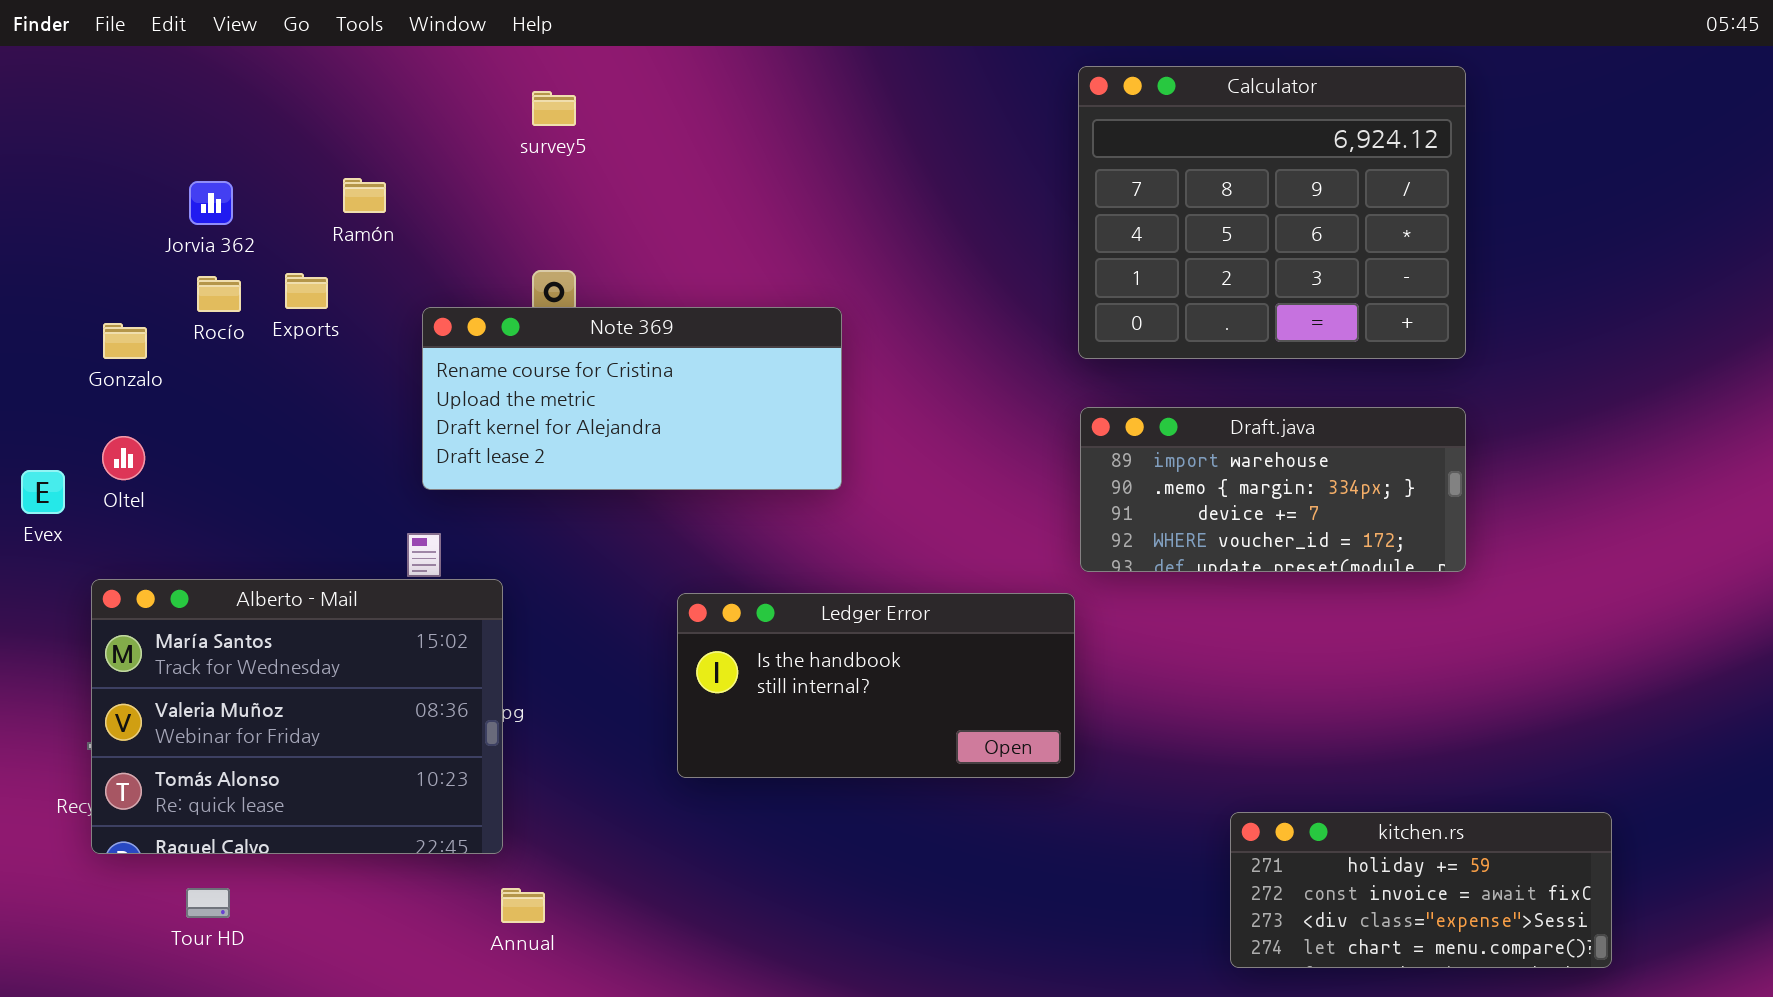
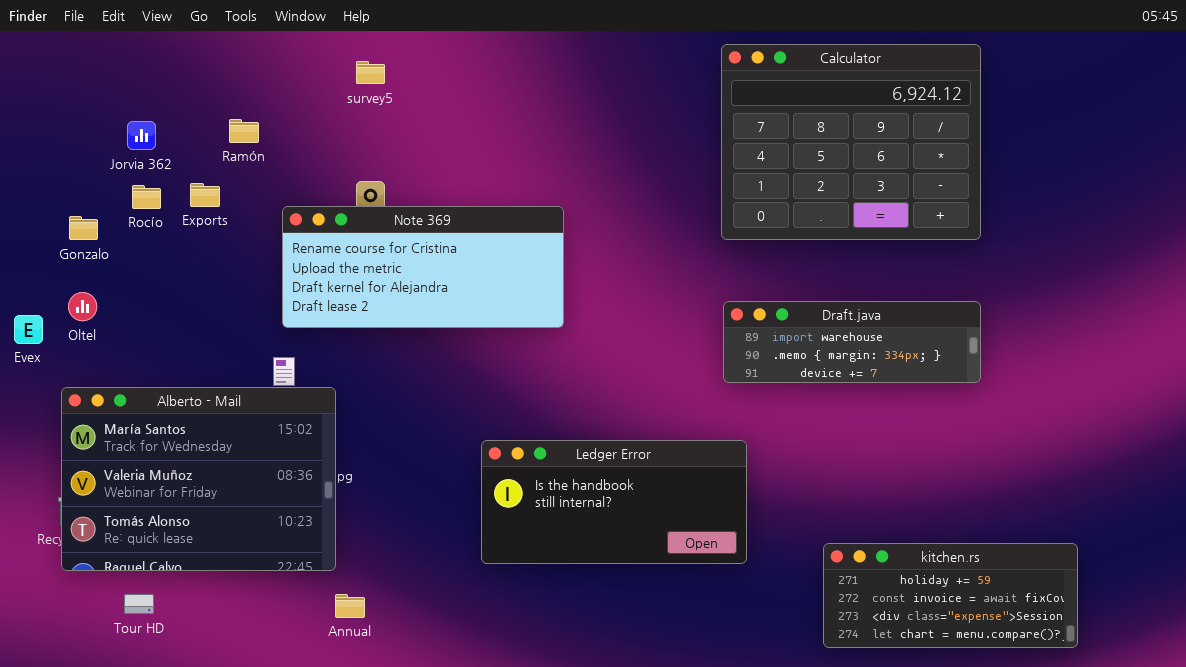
Draft.java: [1080,407,1466,572] -> [723,301,981,383], resized
Ledger Error: [677,593,1075,778] -> [481,440,747,564], moved

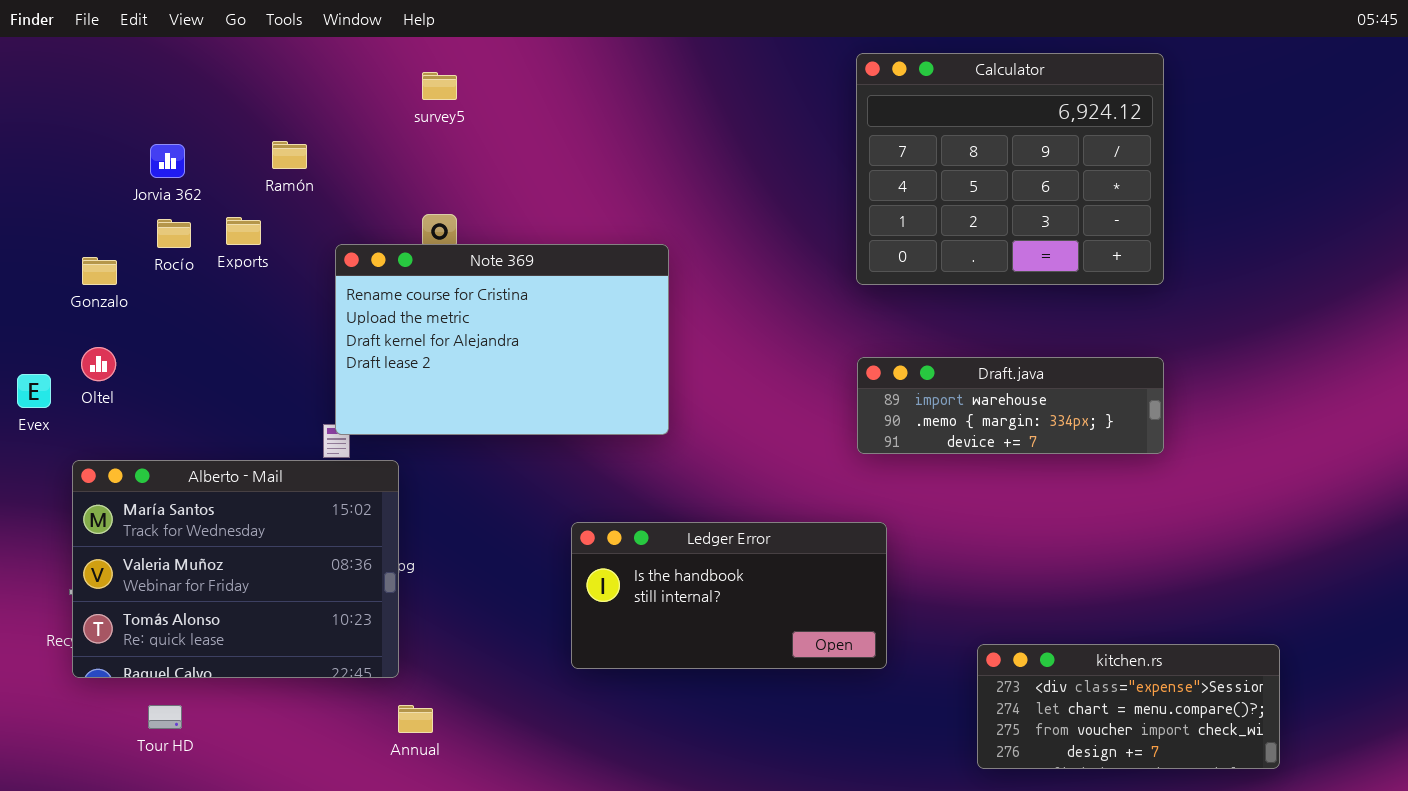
Note 369: [282,206,564,328] -> [335,244,669,435], resized
kitchen.rs: [823,543,1078,648] -> [977,644,1280,769], scrolled down 2 rows

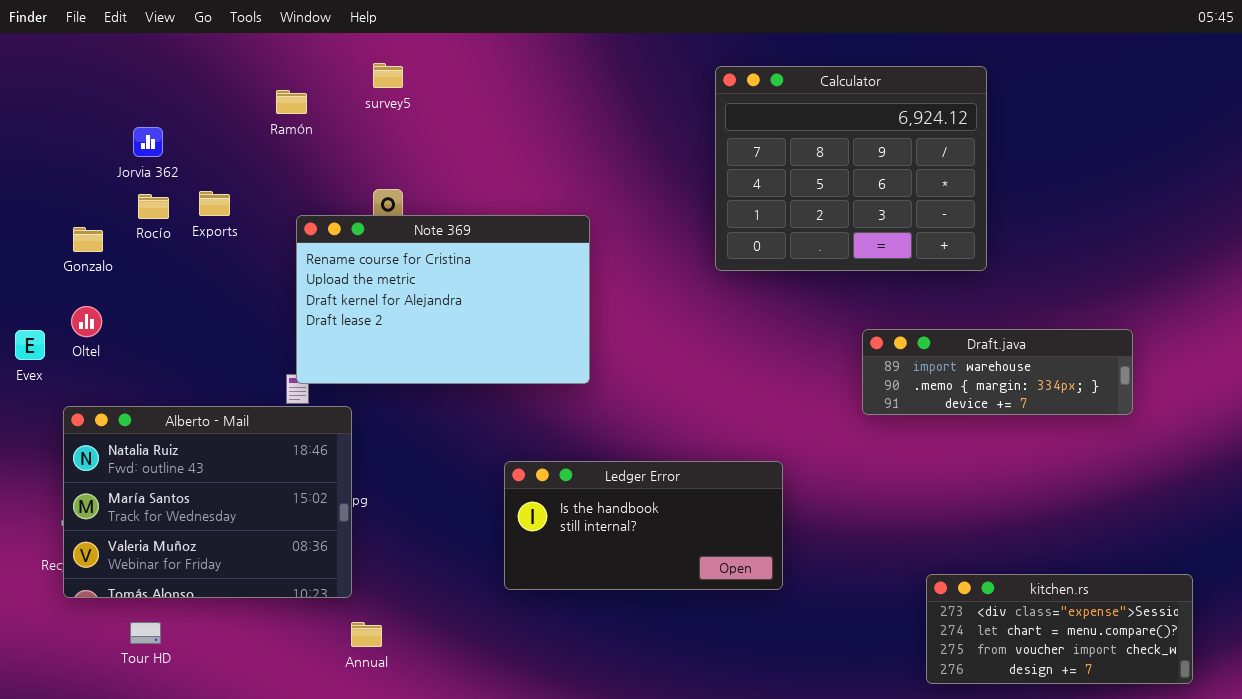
Calculator: [856,53,1164,285] -> [715,66,987,271], moved
Ramón: [272,141,307,169] -> [276,90,307,114], moved
Draft.java: [857,357,1164,454] -> [862,329,1133,415], moved
Alberto - Mail: [72,460,399,678] -> [63,406,352,598], scrolled up 1 row
kitchen.rs: [977,644,1280,769] -> [926,574,1193,684], moved

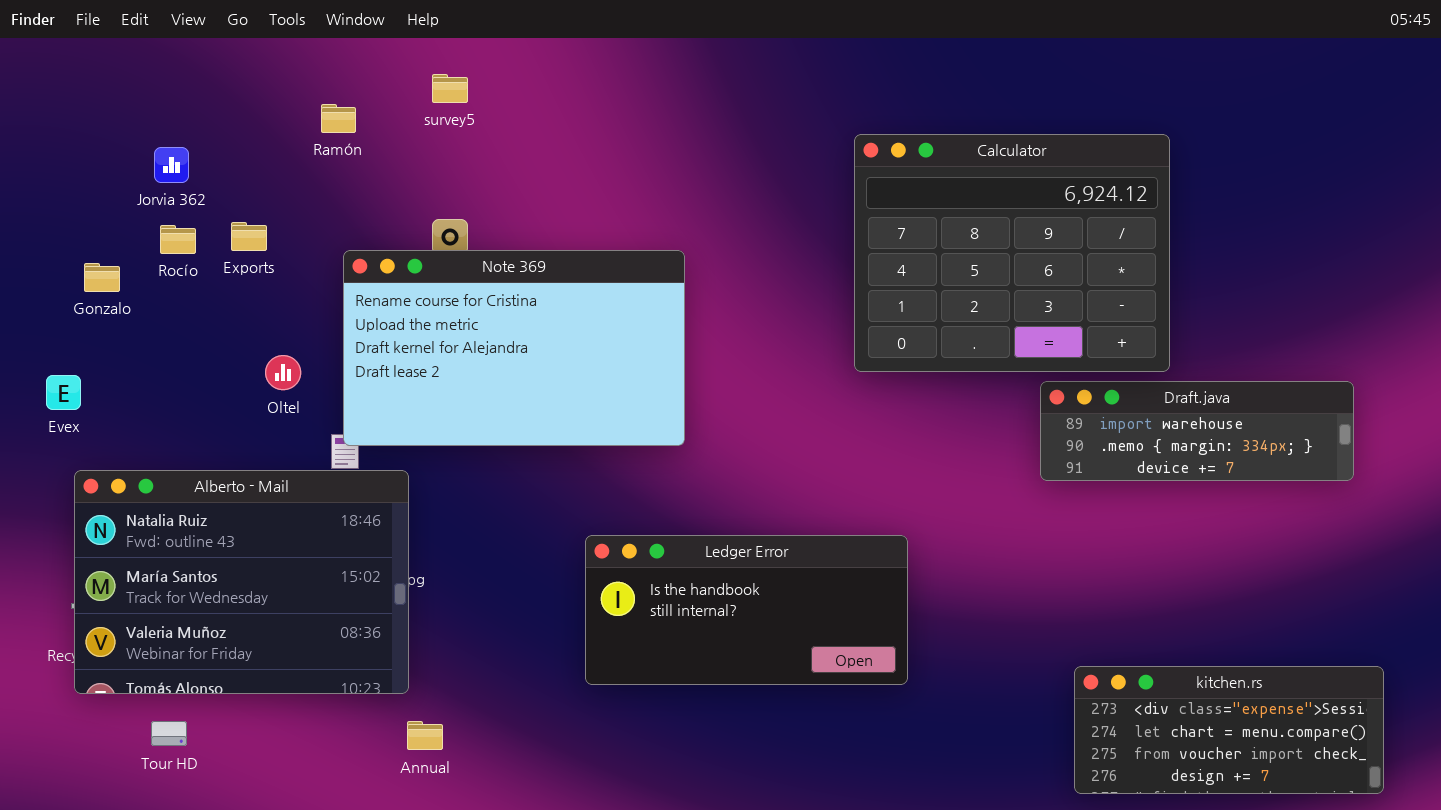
Calculator: [715,66,987,271] -> [854,134,1170,372], moved
Oltel: [71,306,102,337] -> [265,355,301,390], moved
Draft.java: [862,329,1133,415] -> [1040,381,1354,481], moved
Evex: [15,330,45,360] -> [46,375,81,410], moved

